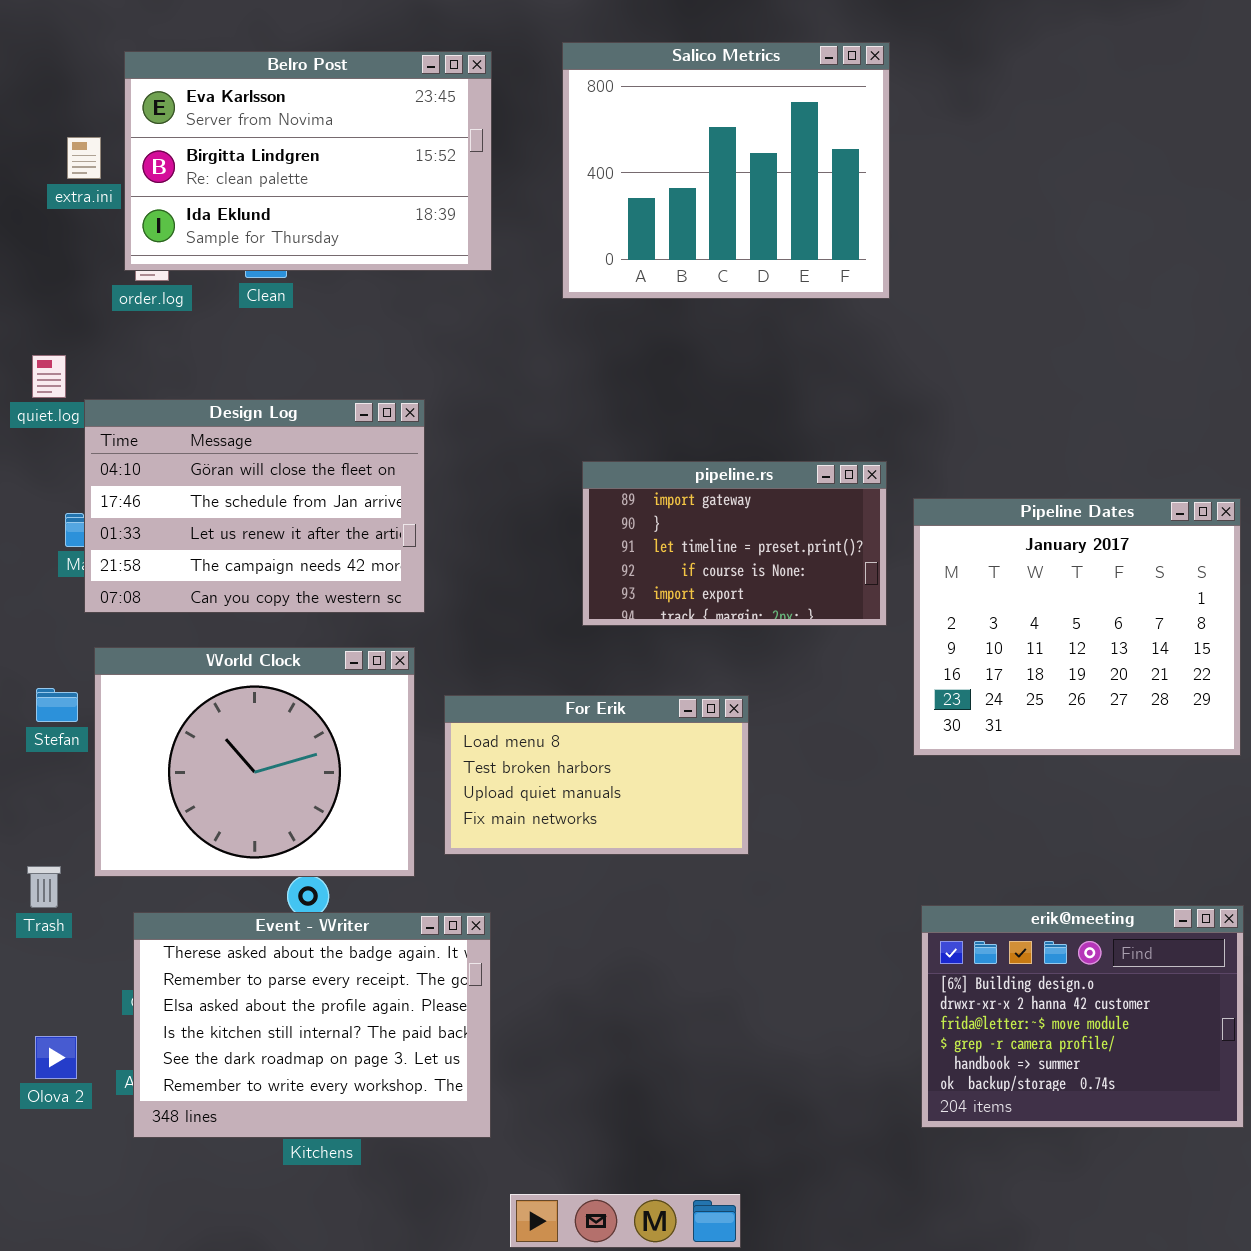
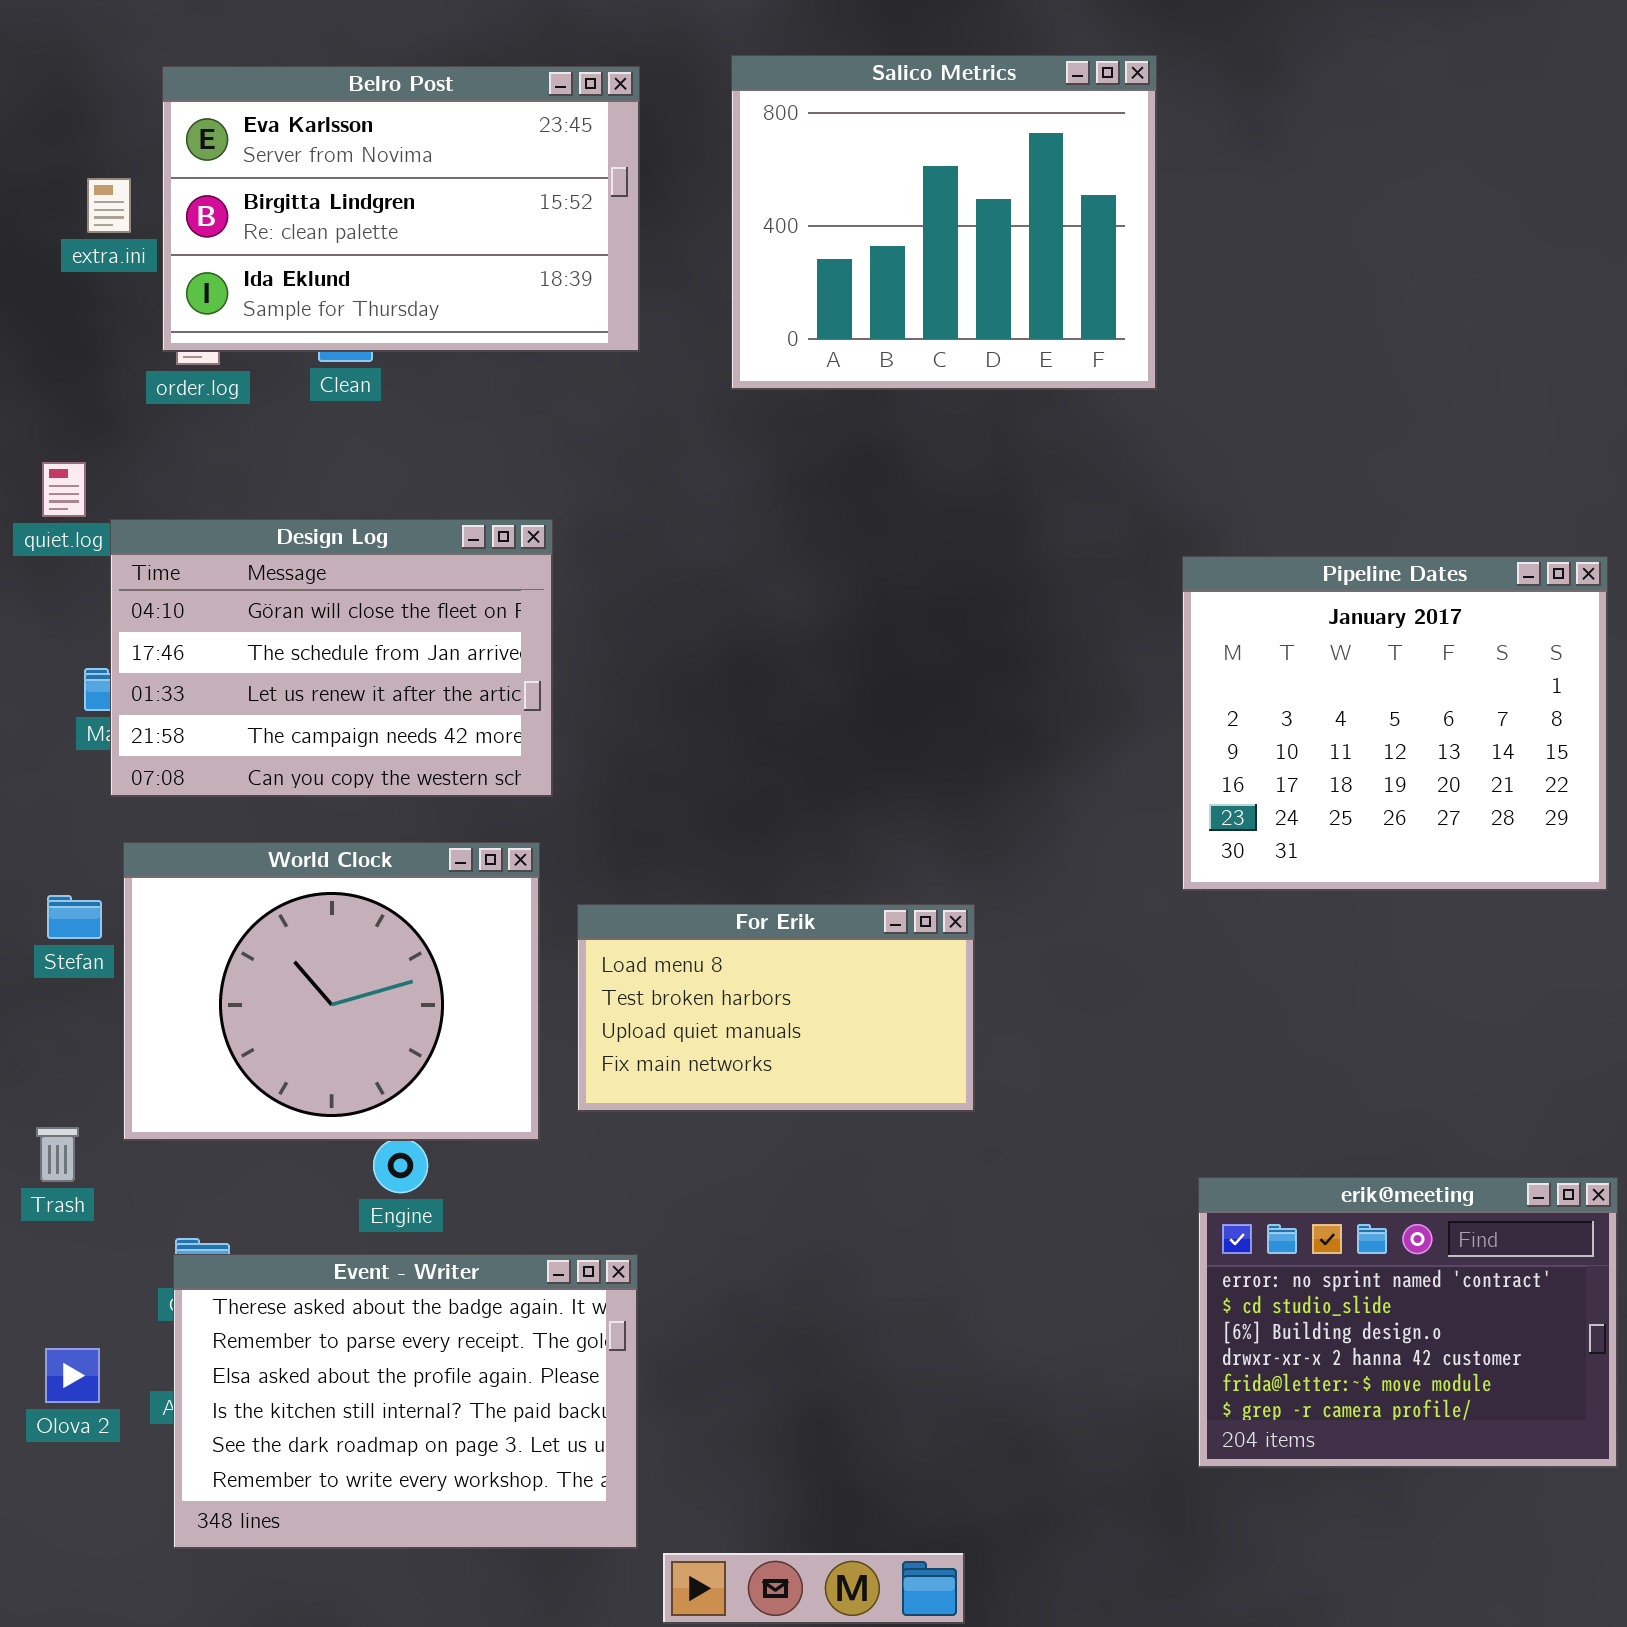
pipeline.rs: [582,461,887,626] -> none, closed
Pipeline Dates: [913,498,1241,756] -> [1182,556,1608,891], moved
erik@meeting: [921,905,1244,1128] -> [1198,1177,1618,1468], scrolled up 2 rows
Event - Writer: [133,912,491,1138] -> [173,1254,638,1549], moved

